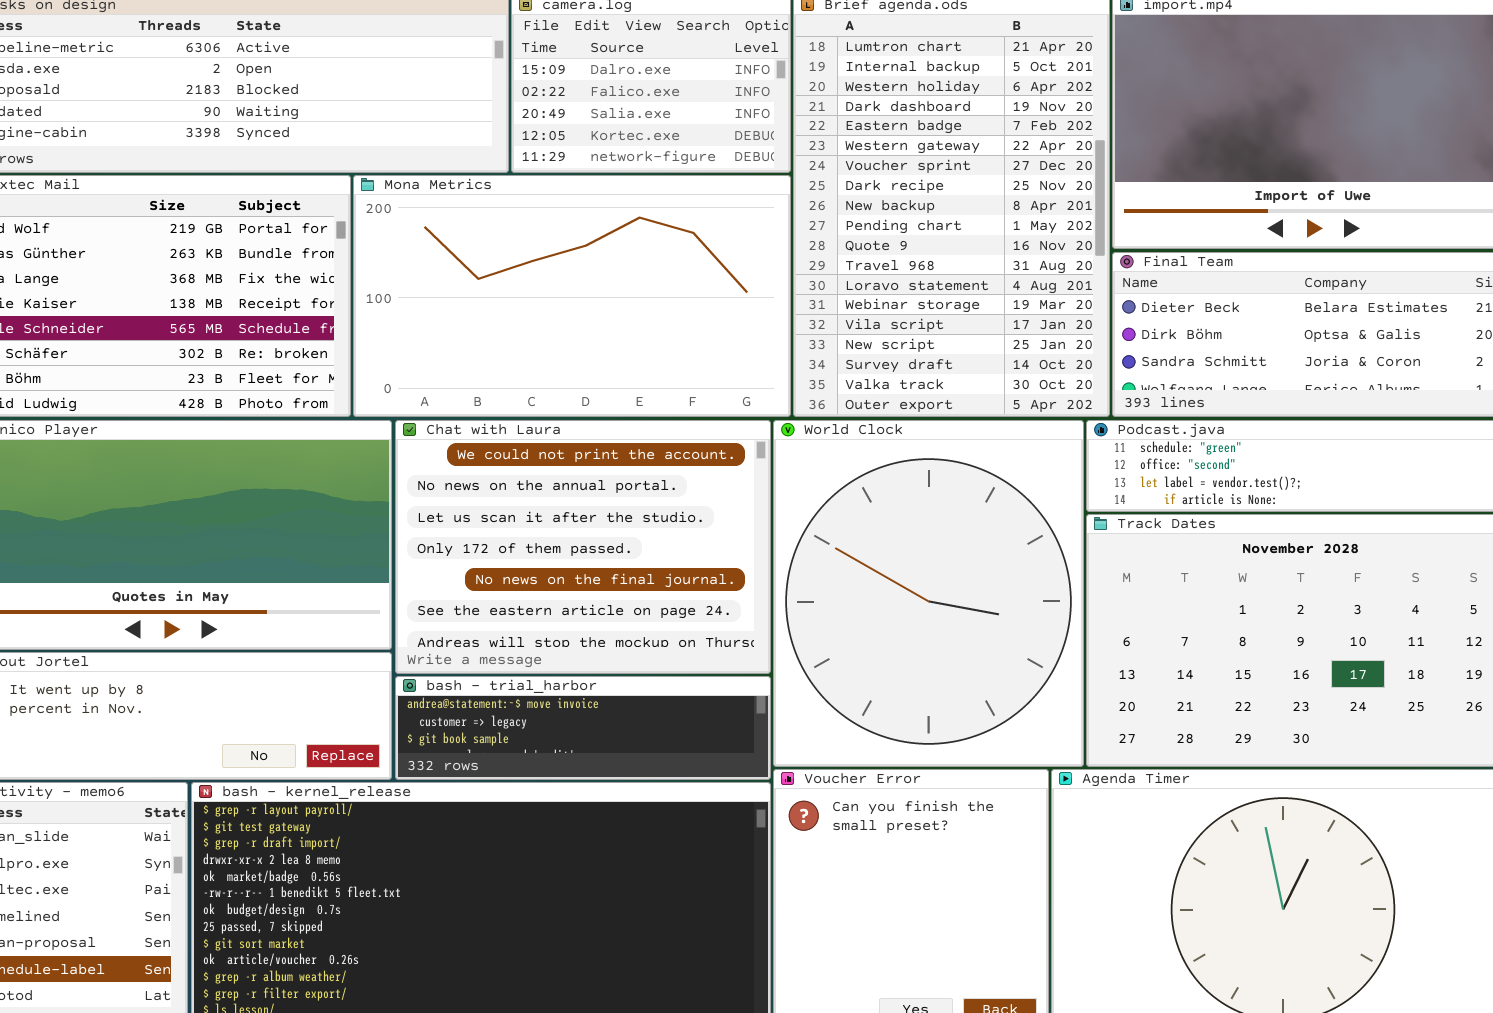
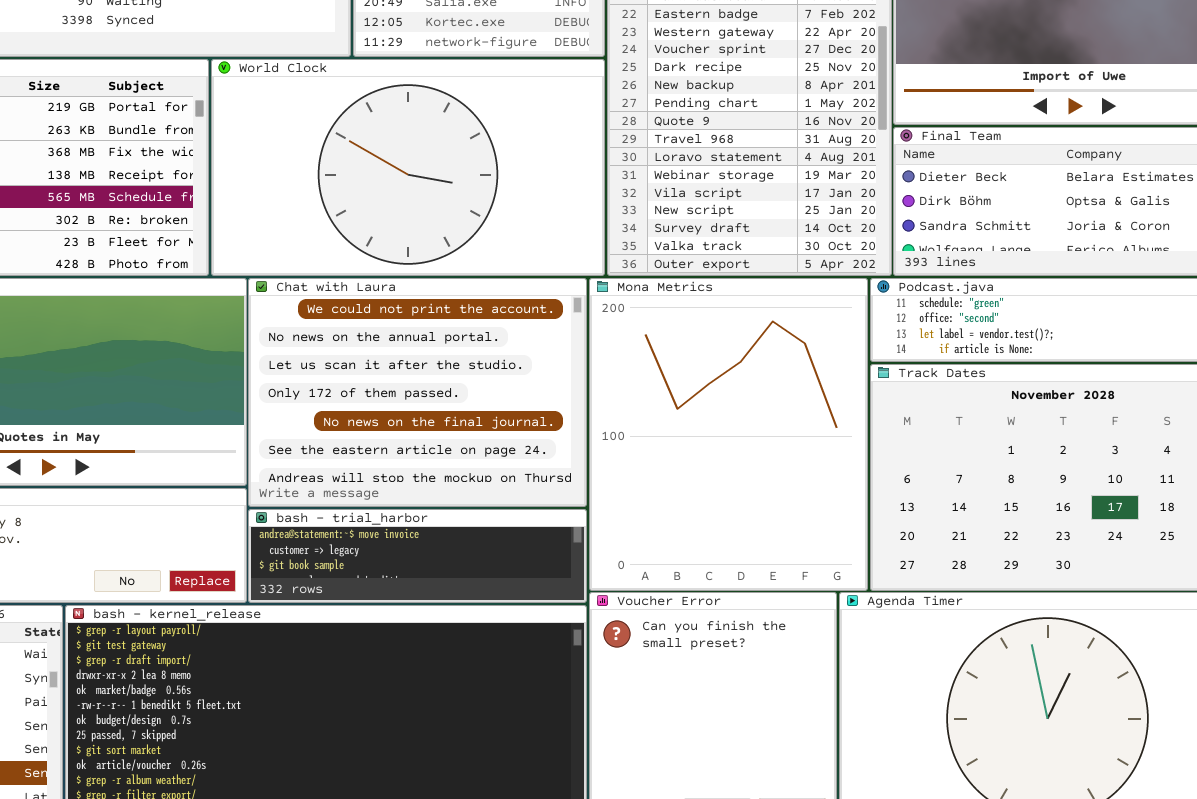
Mona Metrics: [353,175,791,417] -> [589,278,868,591], moved, resized
World Clock: [773,420,1084,767] -> [211,59,605,276], moved, resized

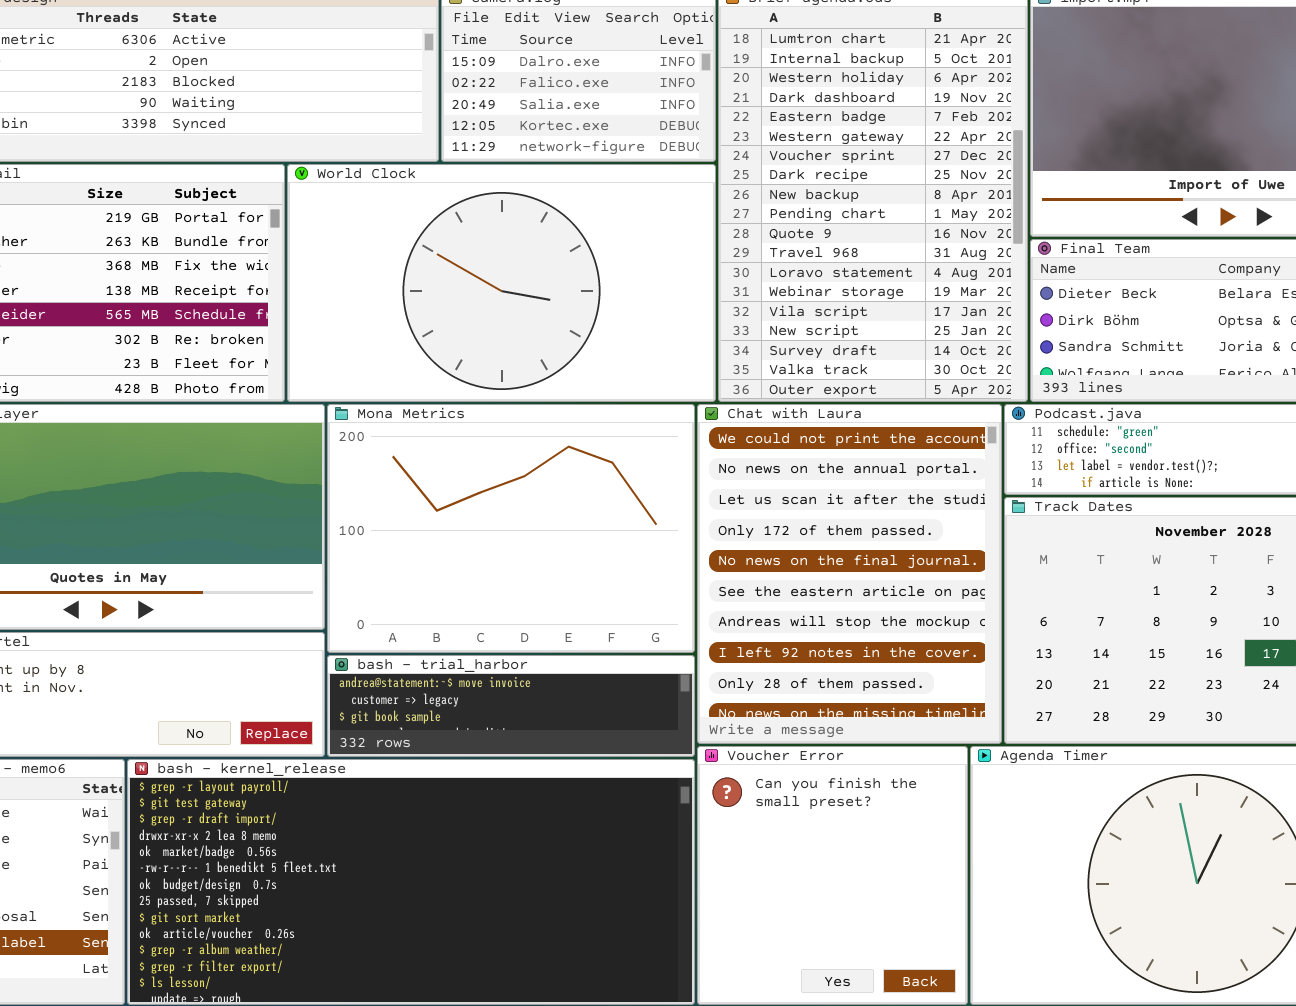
Chat with Laura: [248,278,587,507] -> [697,404,1002,744], moved, resized
Mona Metrics: [589,278,868,591] -> [327,404,695,653], moved, resized

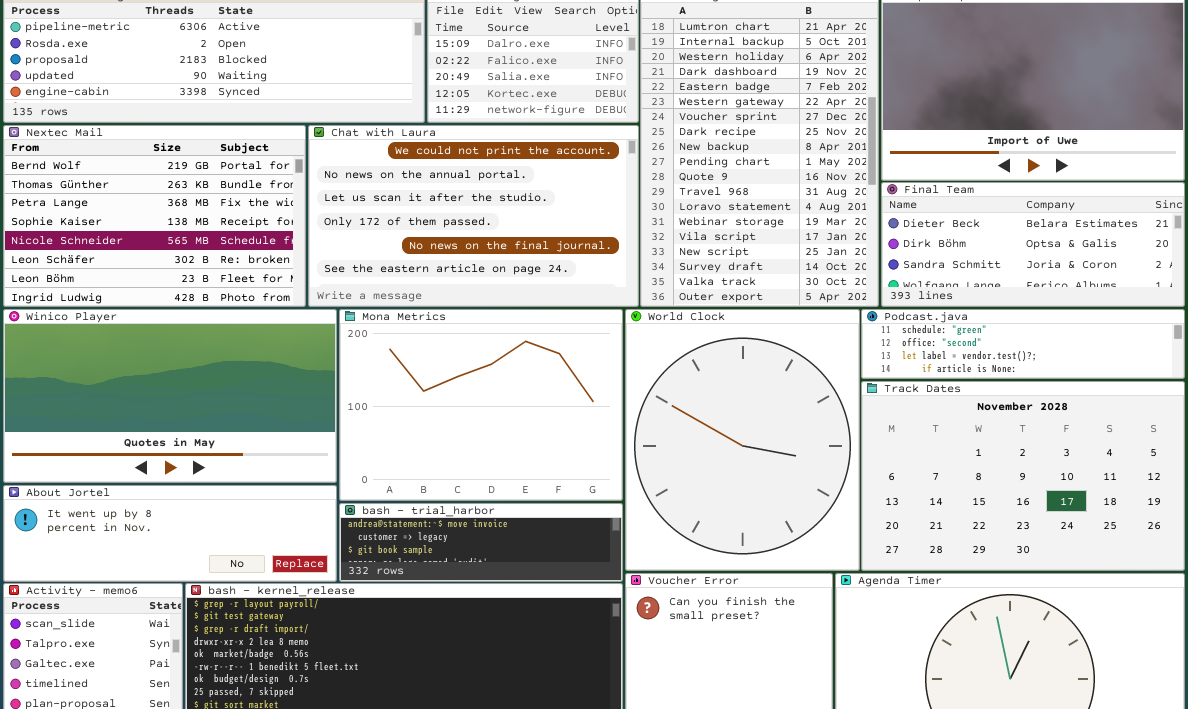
World Clock: [287,164,716,402] -> [625,309,860,571], moved, resized
Chat with Laura: [697,404,1002,744] -> [308,125,639,307], moved, resized

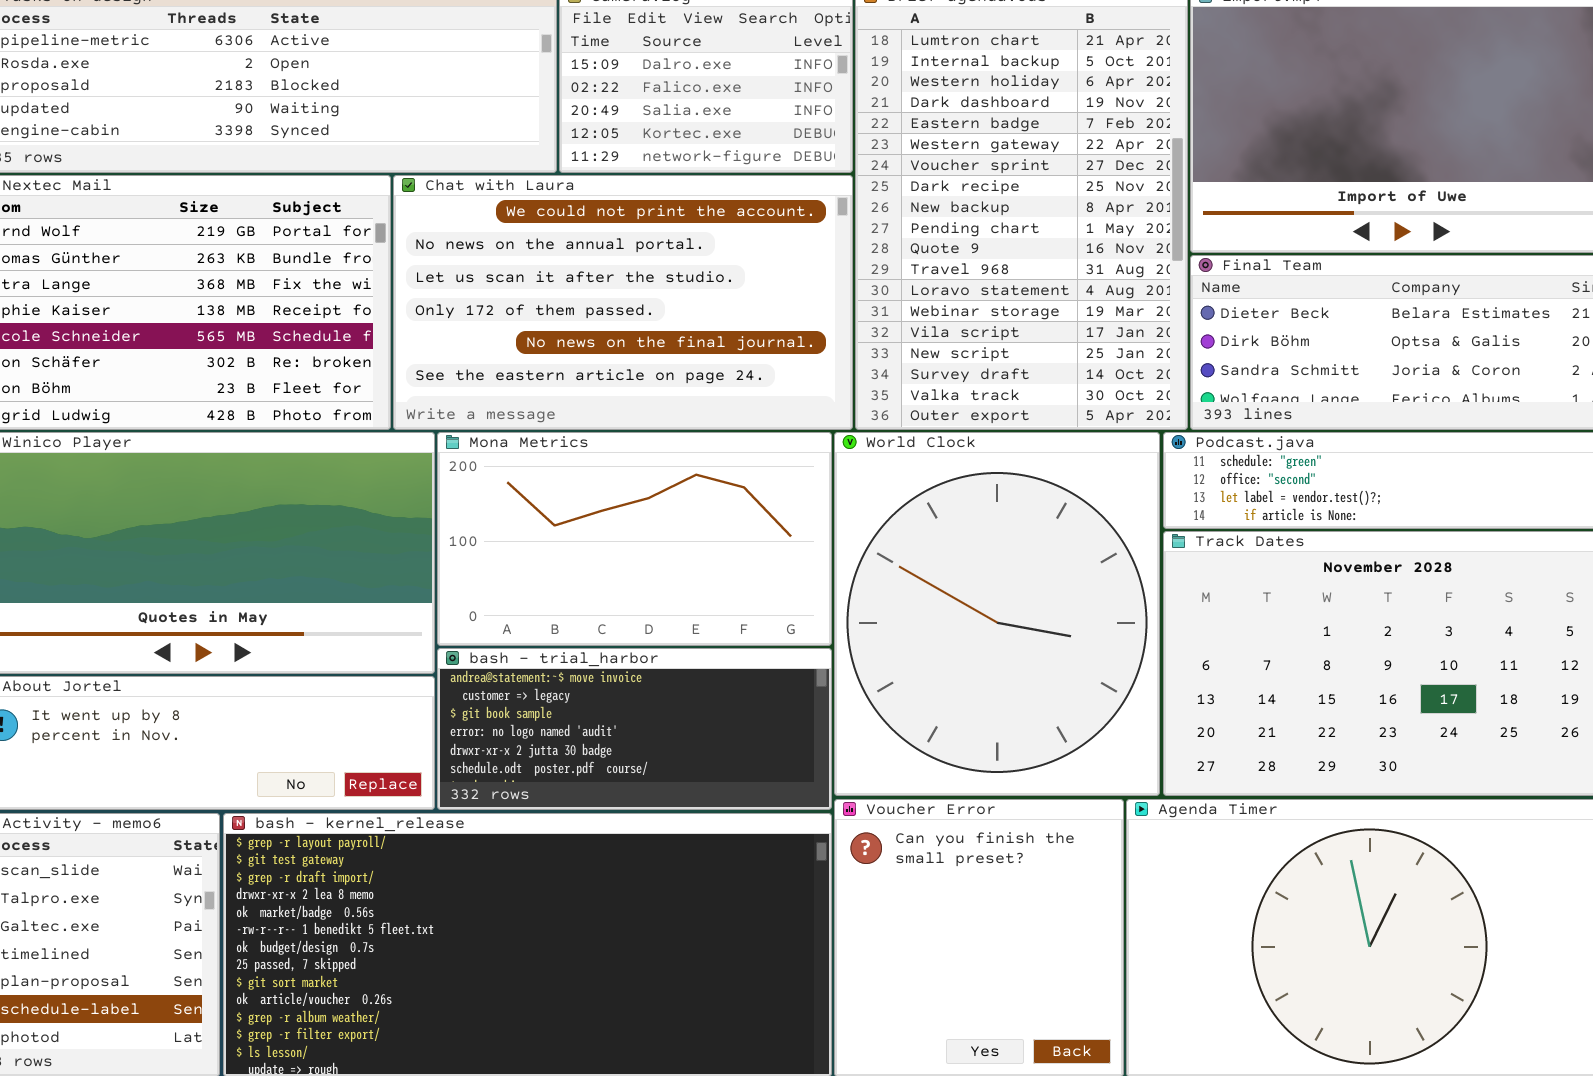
Mona Metrics: [339,309,623,501] -> [437,432,832,646], resized
bash - trial_harbor: [339,503,623,582] -> [437,648,832,810], resized

